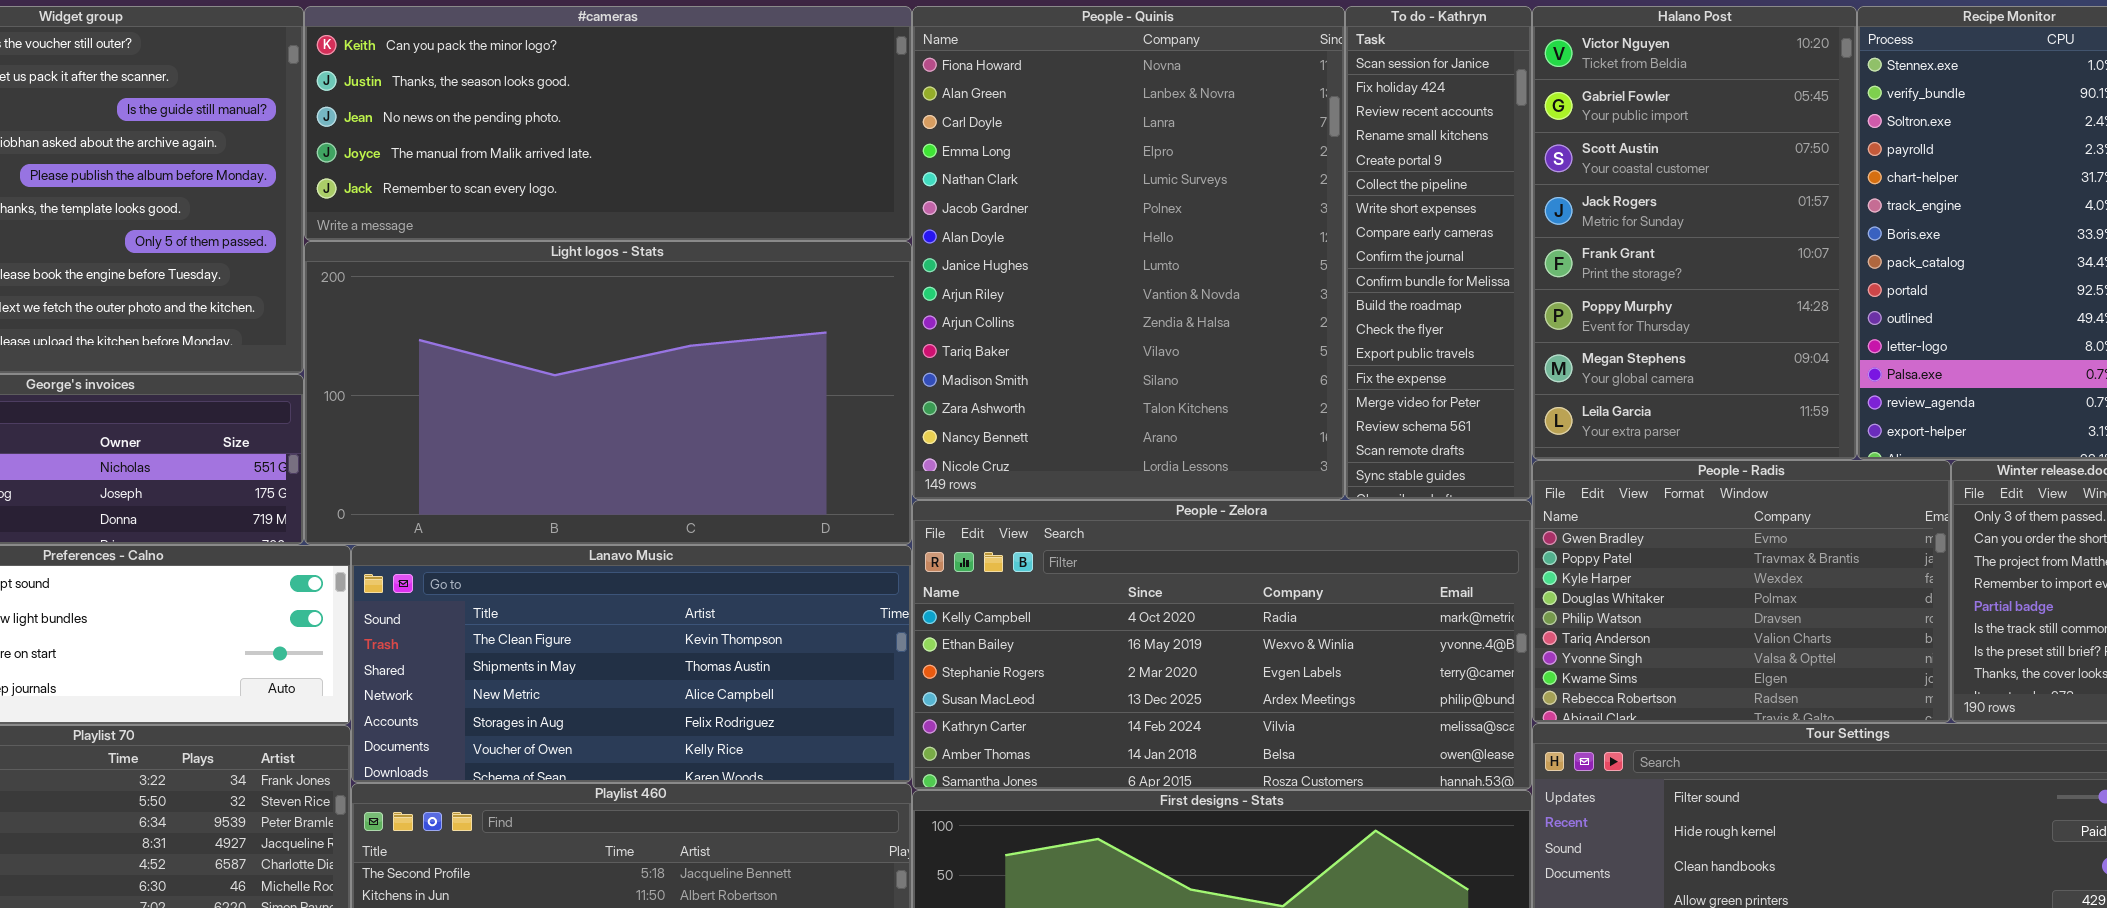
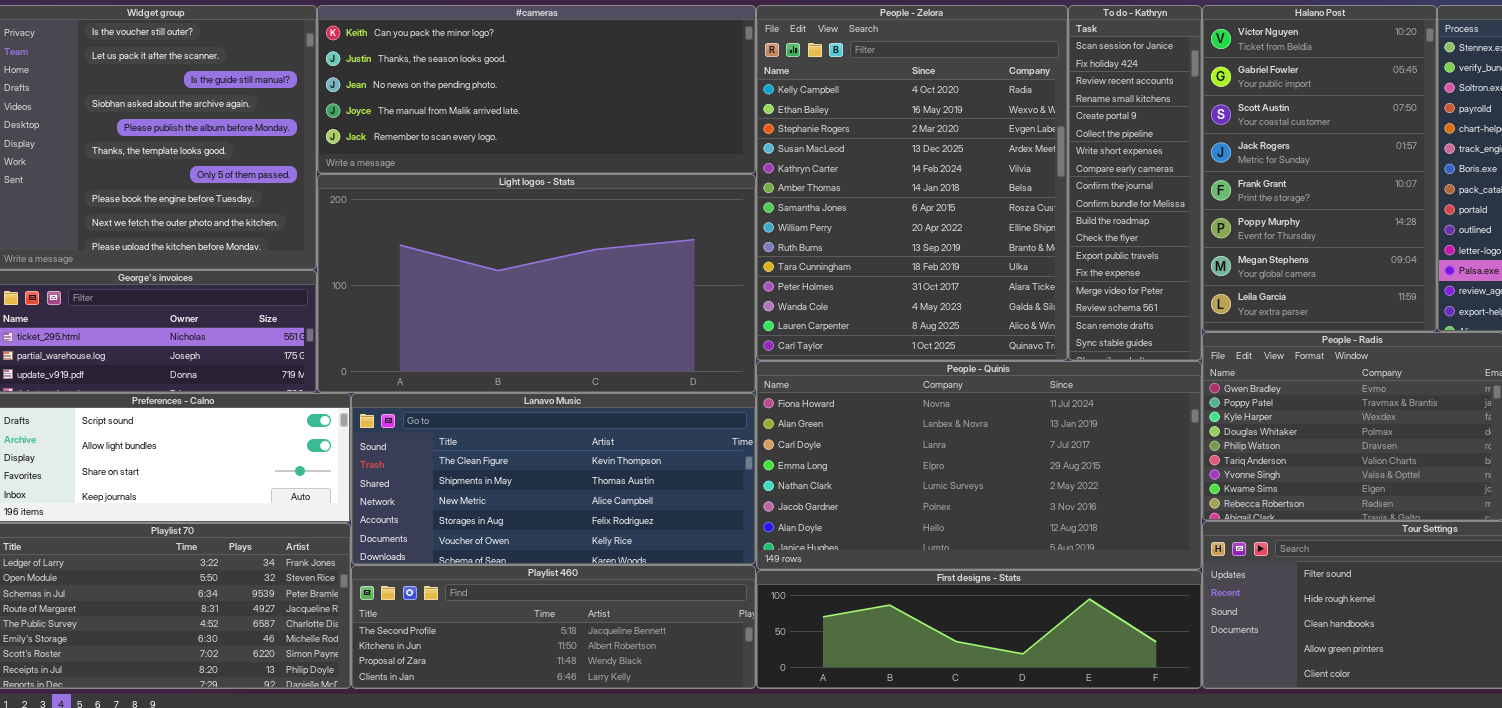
People - Quinis: [912,6,1345,500] -> [756,361,1202,570], moved, resized
People - Zelora: [912,500,1532,790] -> [756,5,1068,361], moved, resized

